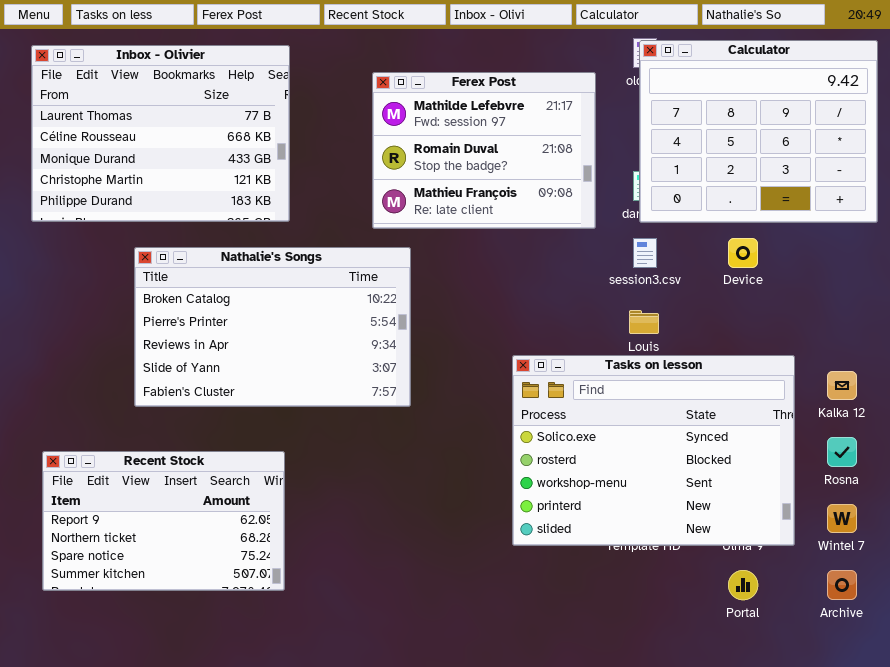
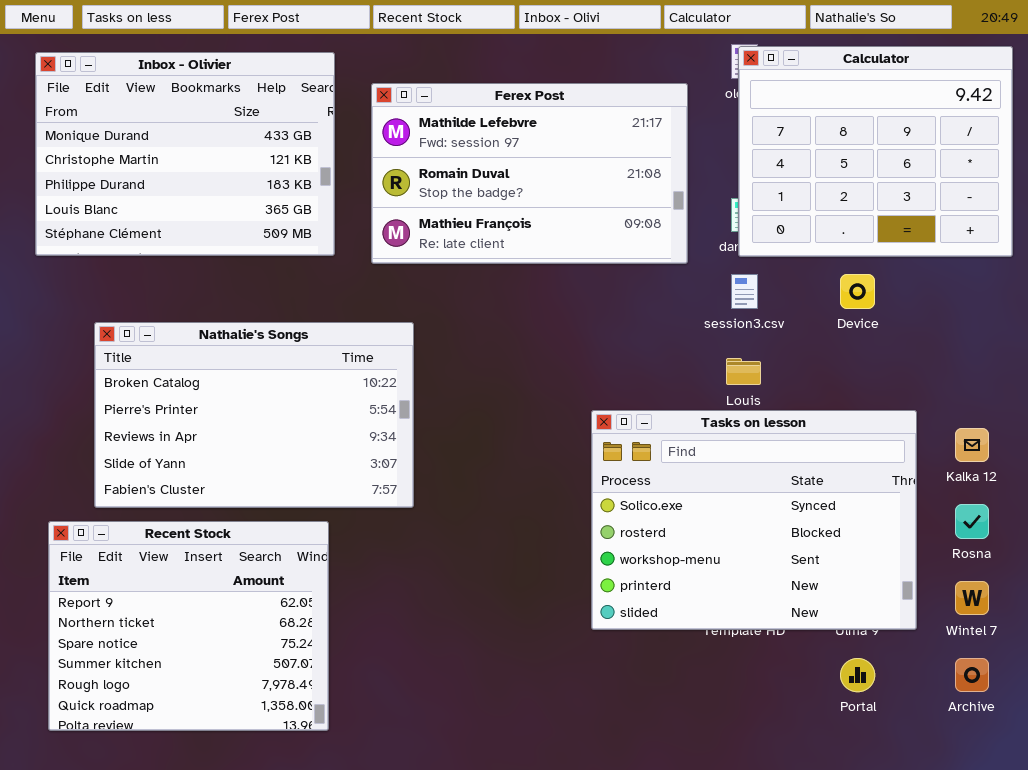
Inbox - Olivier: [31,45,290,222] -> [35,52,335,256], scrolled down 2 rows
Ferex Post: [372,72,596,229] -> [371,83,688,264], resized
Nathalie's Songs: [134,247,411,407] -> [94,322,414,508], moved
Recent Stock: [42,451,285,591] -> [48,521,329,731], resized

